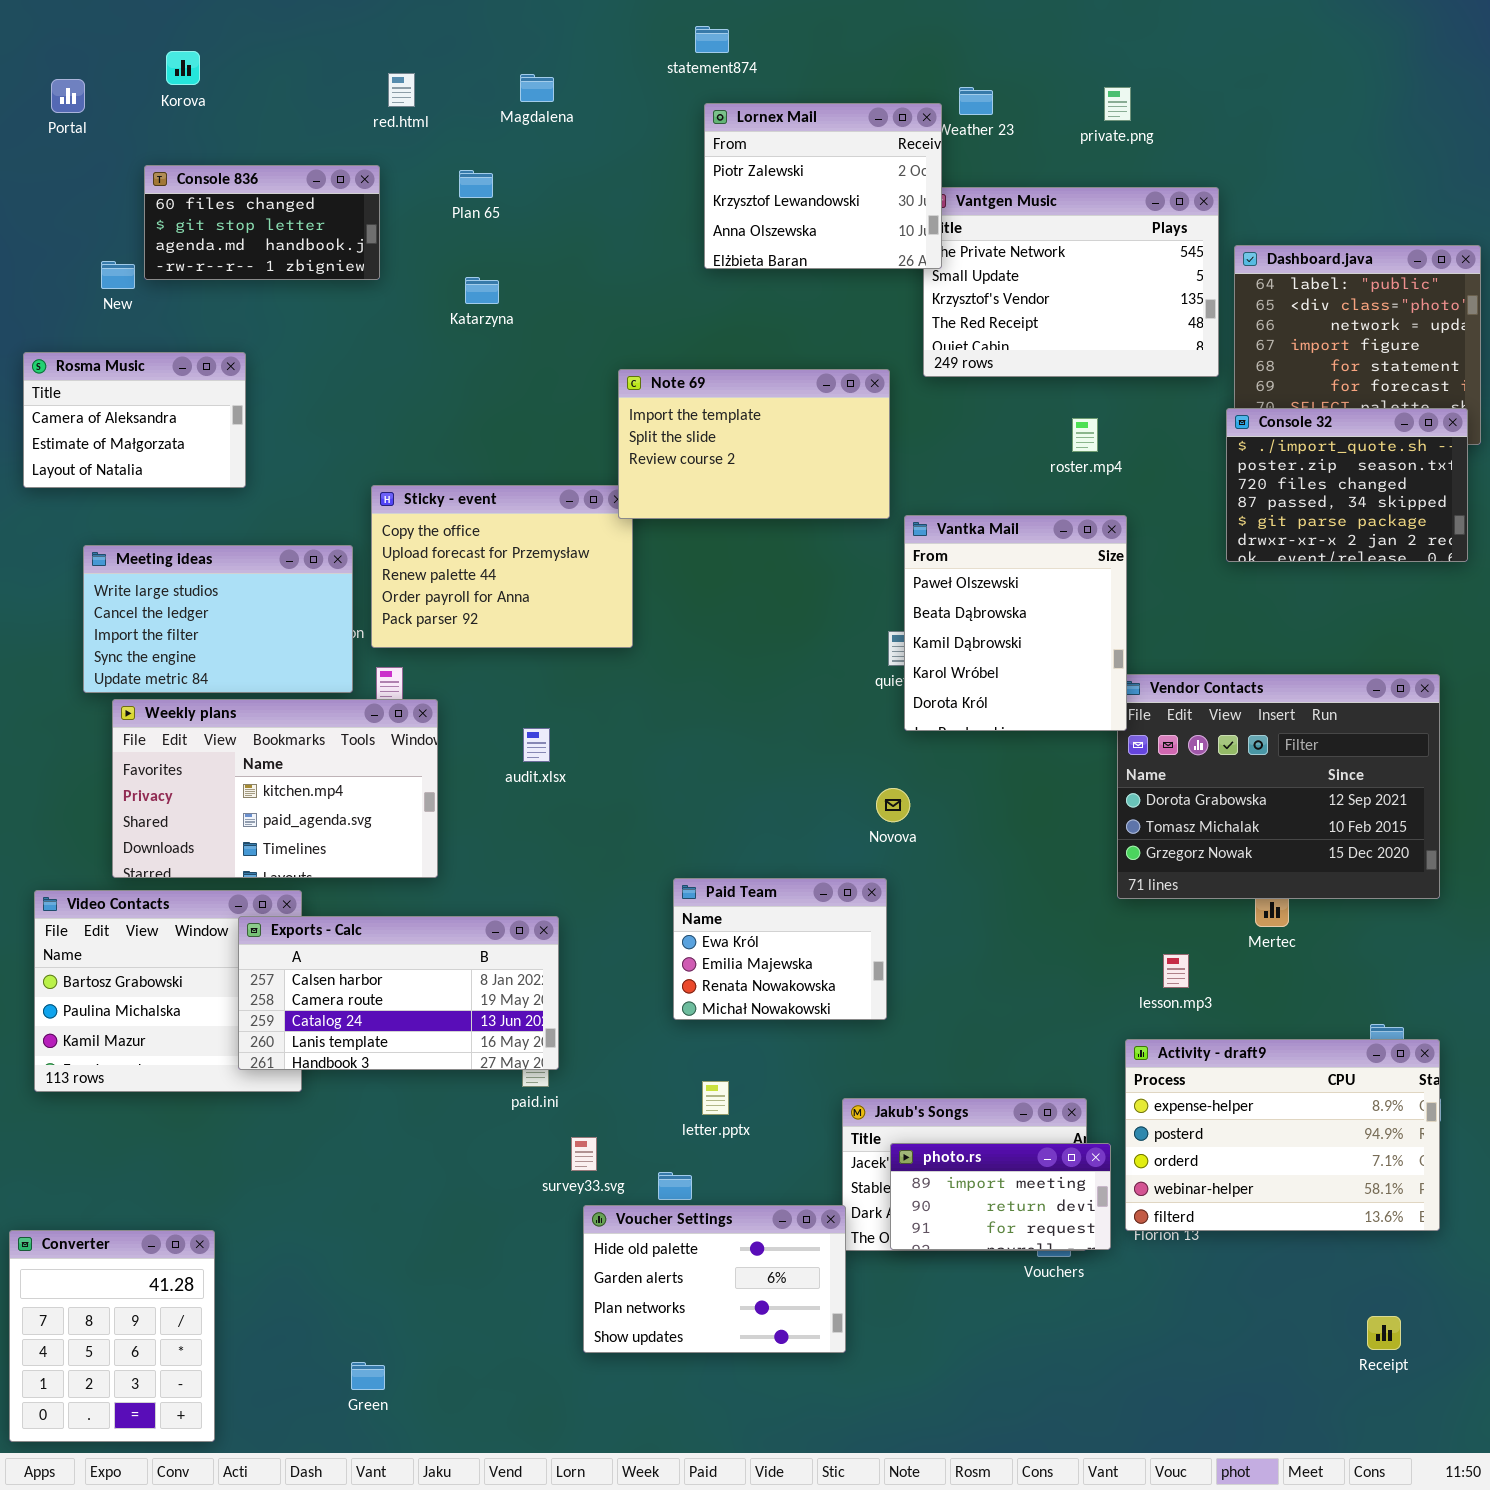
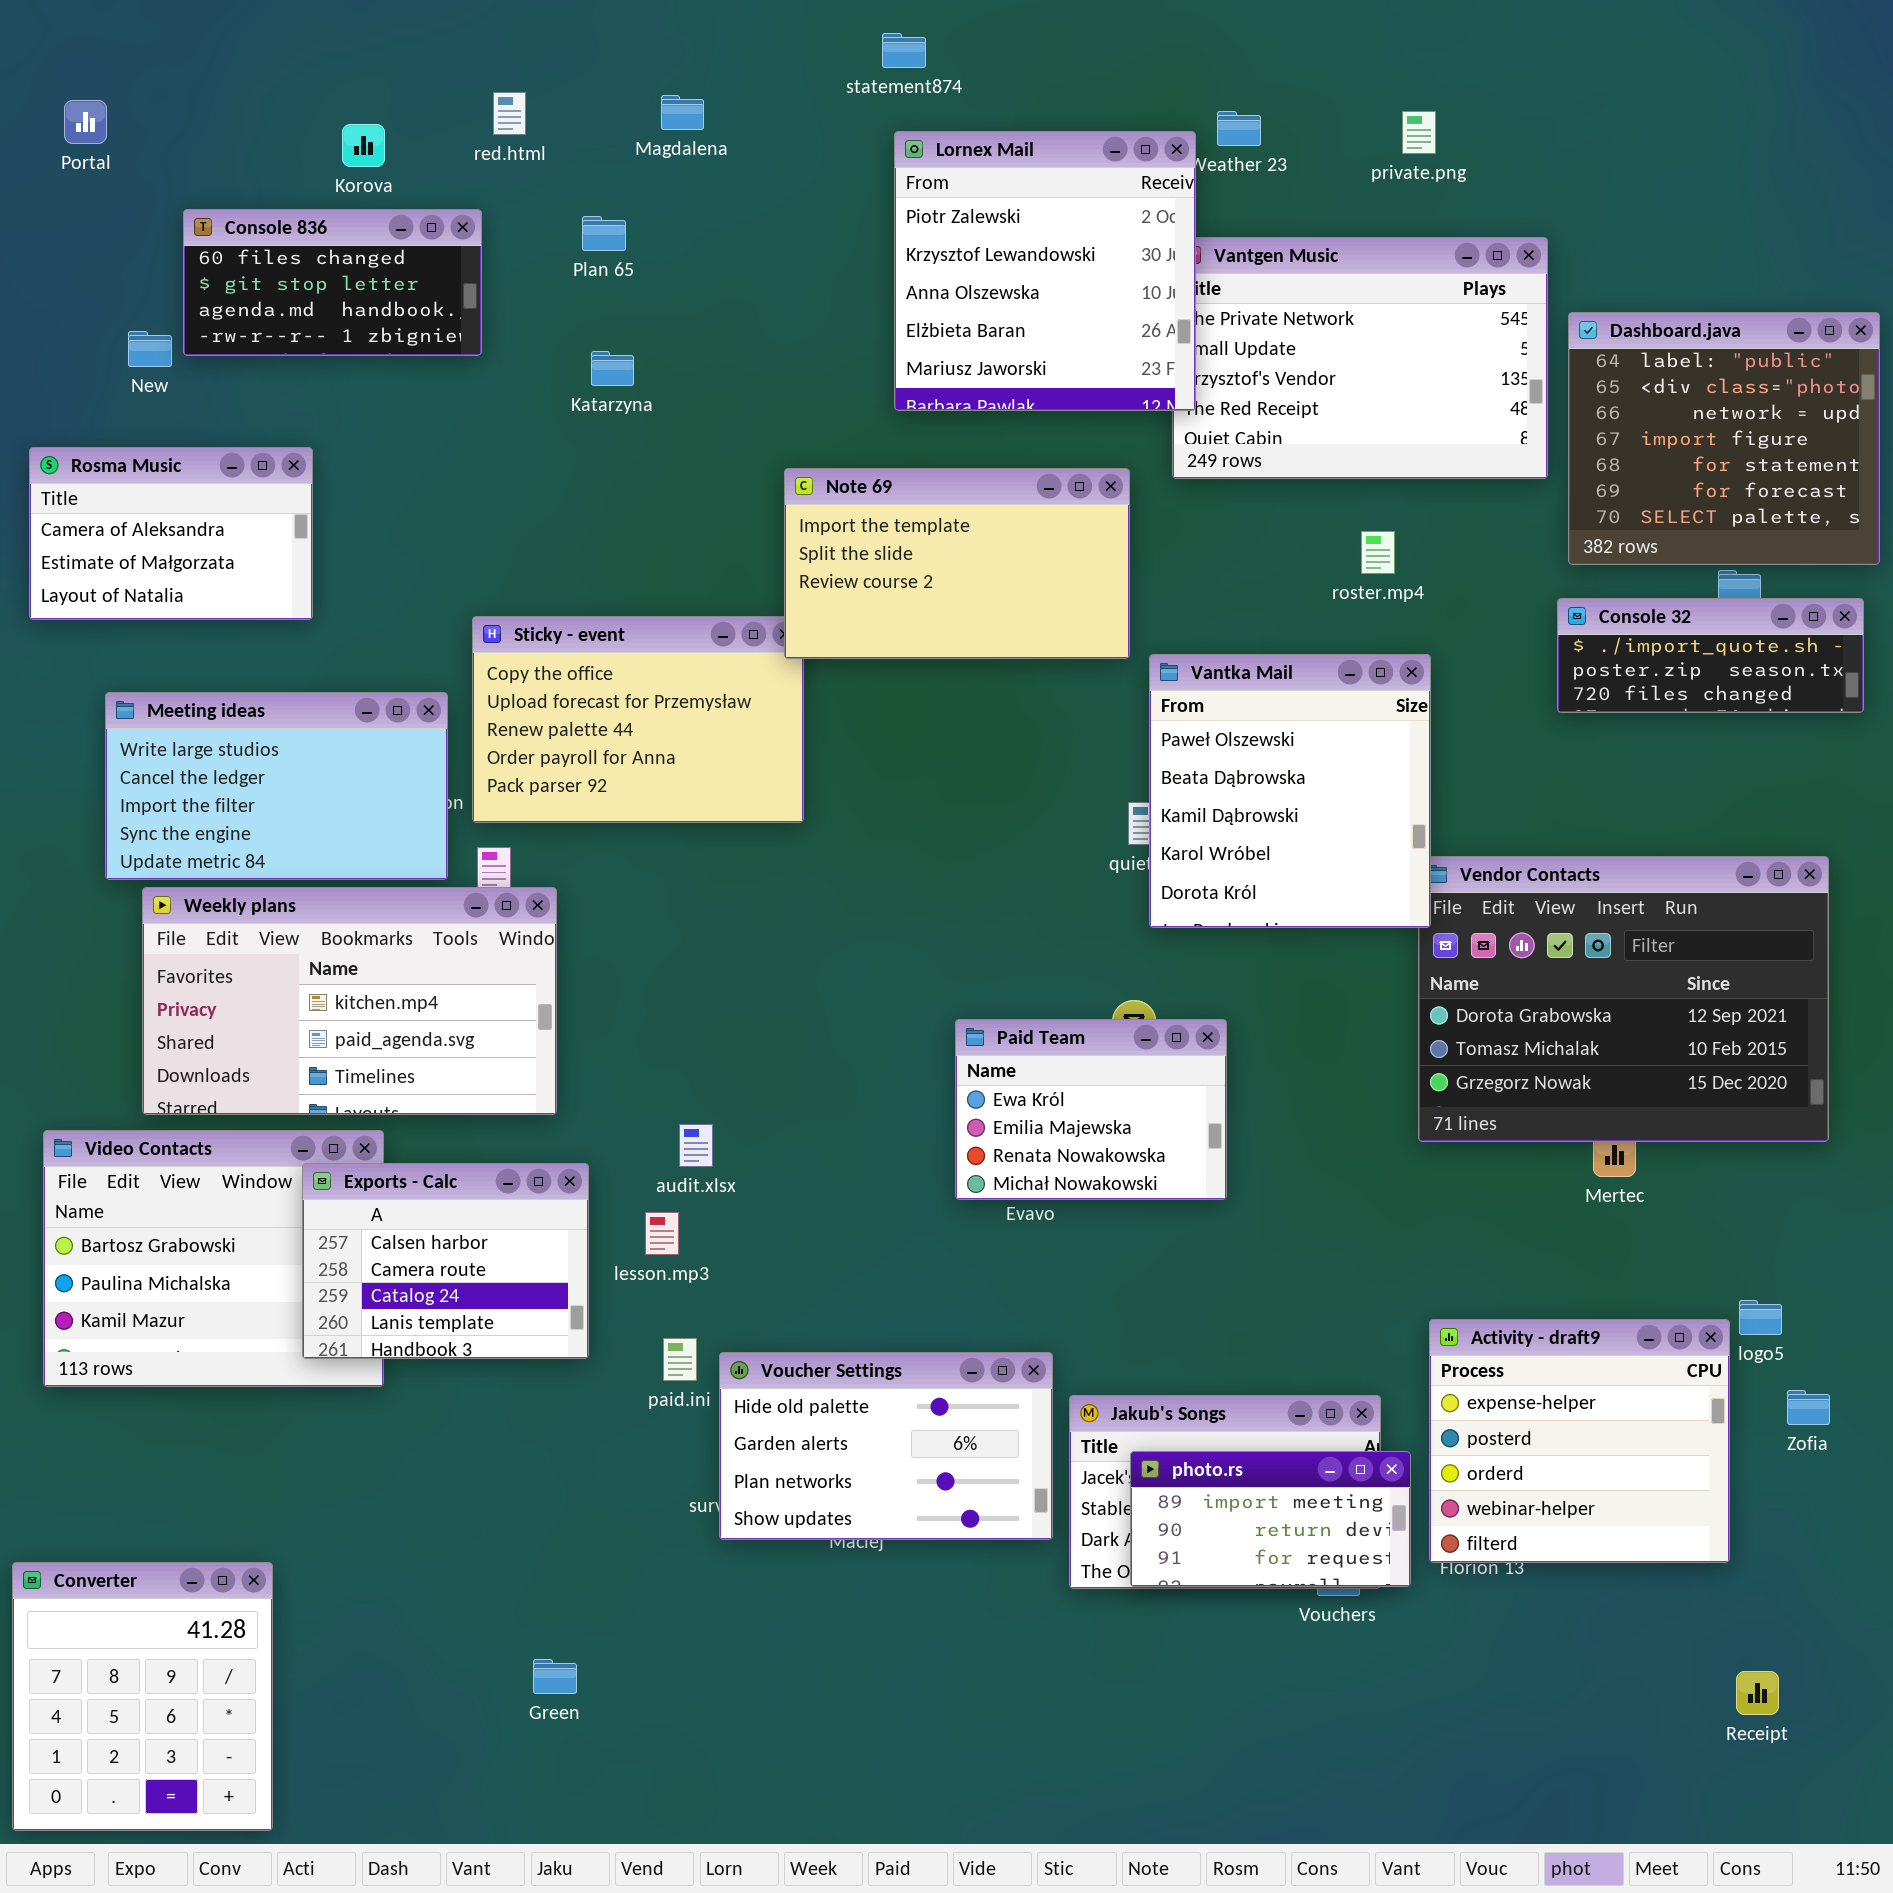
Korova: [166,51,200,85] -> [342,124,385,167], moved
Lornex Mail: [704,103,942,269] -> [894,131,1196,411], resized
Console 32: [1226,408,1468,562] -> [1557,598,1864,713], resized
audit.xlsx: [523,728,550,762] -> [679,1124,713,1167], moved
Paid Team: [673,878,887,1020] -> [955,1019,1227,1200], moved
Exports - Calc: [238,916,559,1070] -> [302,1163,589,1359], resized
lesson.mp3: [1163,954,1189,988] -> [645,1212,679,1255], moved
Activity - draft9: [1125,1039,1440,1231] -> [1429,1319,1730,1563], resized
Voucher Settings: [583,1205,846,1353] -> [719,1352,1053,1540], moved
Green: [351,1362,385,1390] -> [533,1659,577,1694], moved

